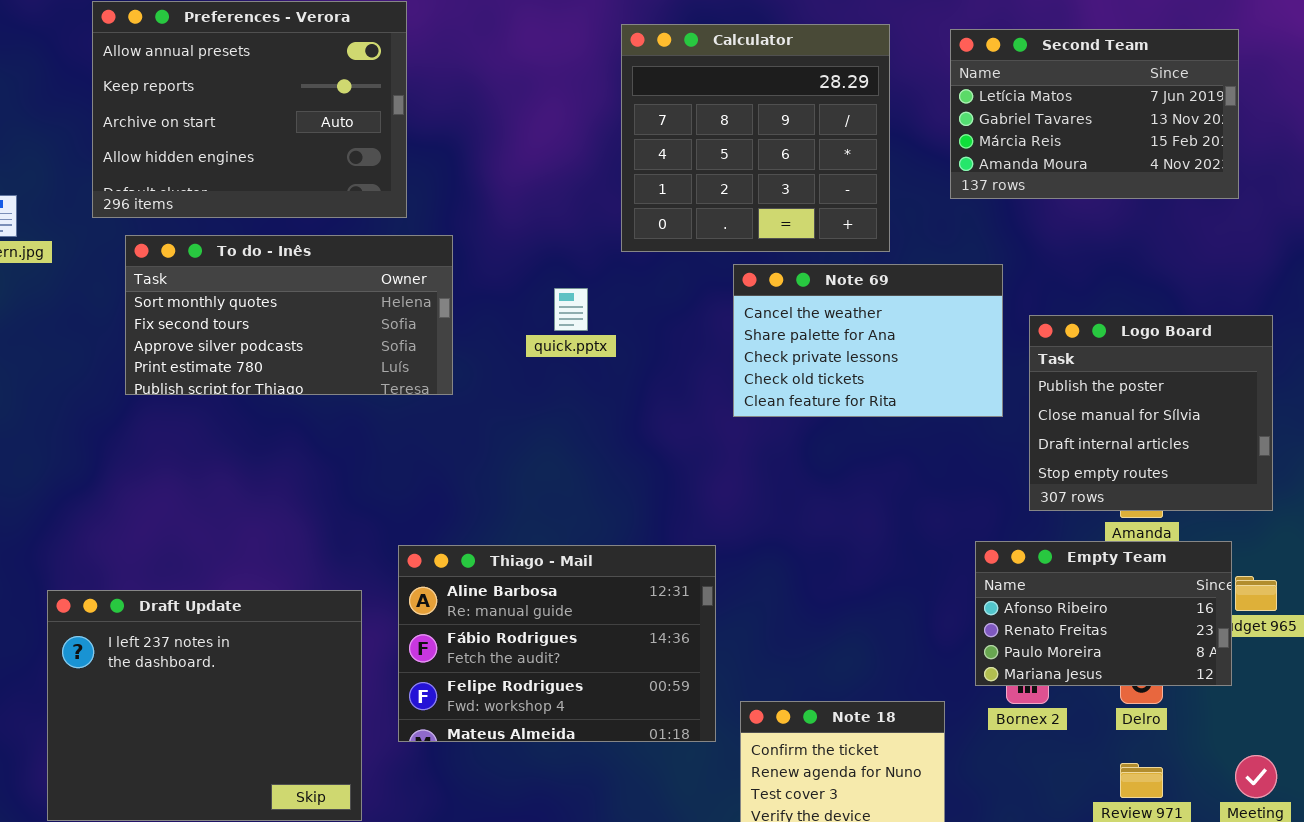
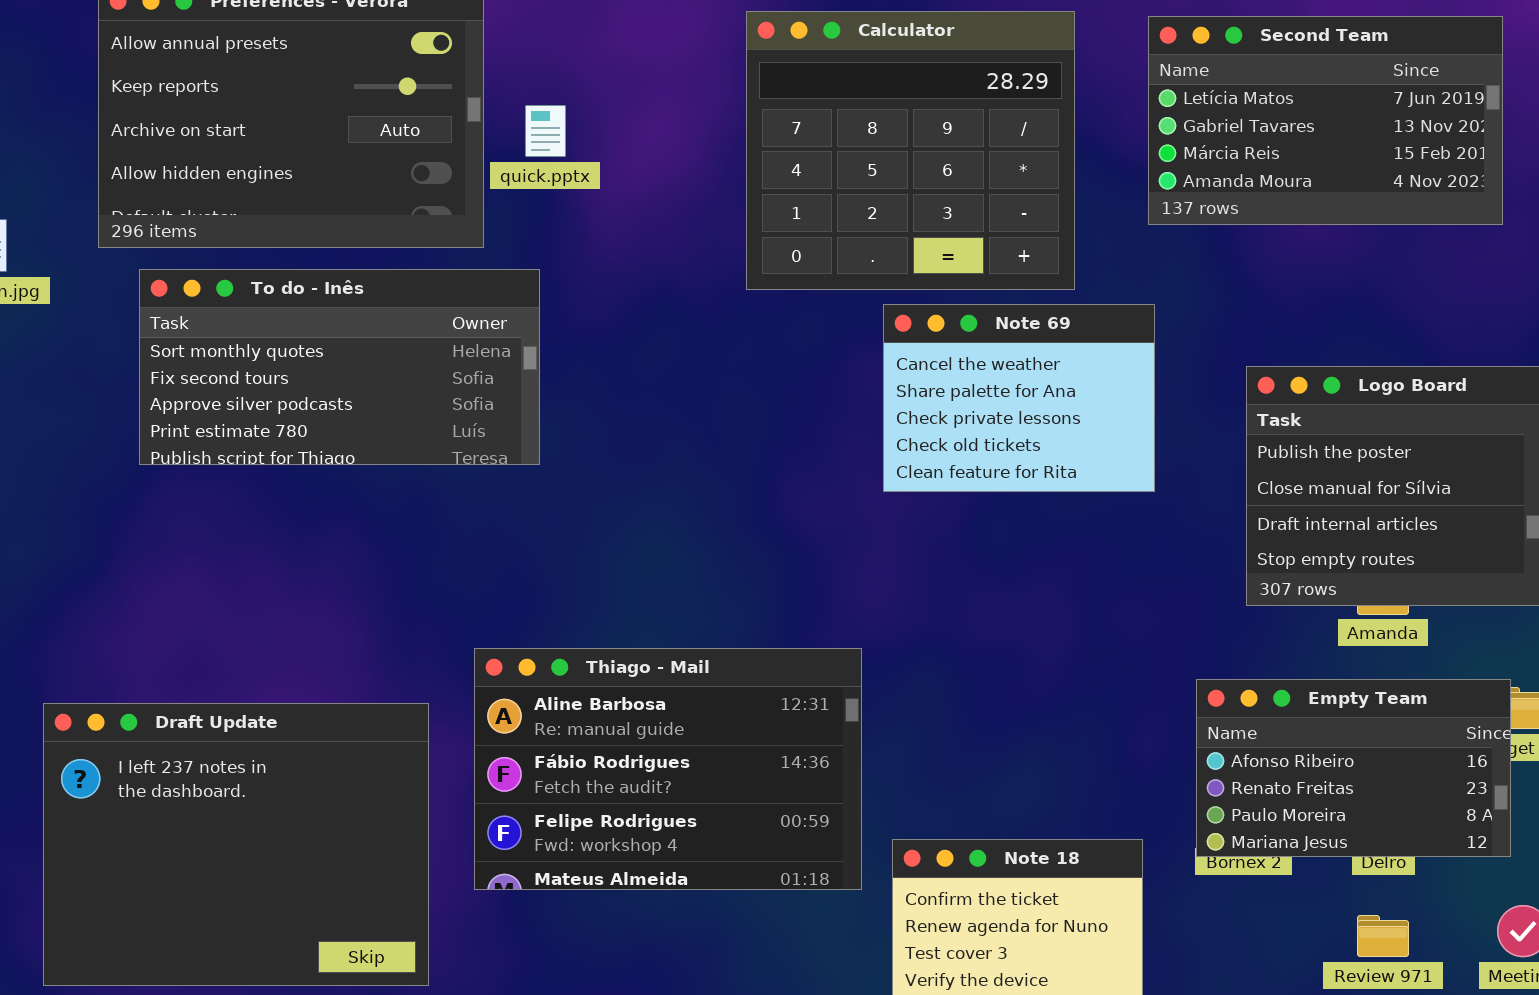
Note 69: [733,264,1003,417] -> [883,304,1155,492], resized
quick.pptx: [554,288,588,331] -> [525,105,566,157], moved
Empty Team: [975,541,1232,686] -> [1196,679,1511,857], moved

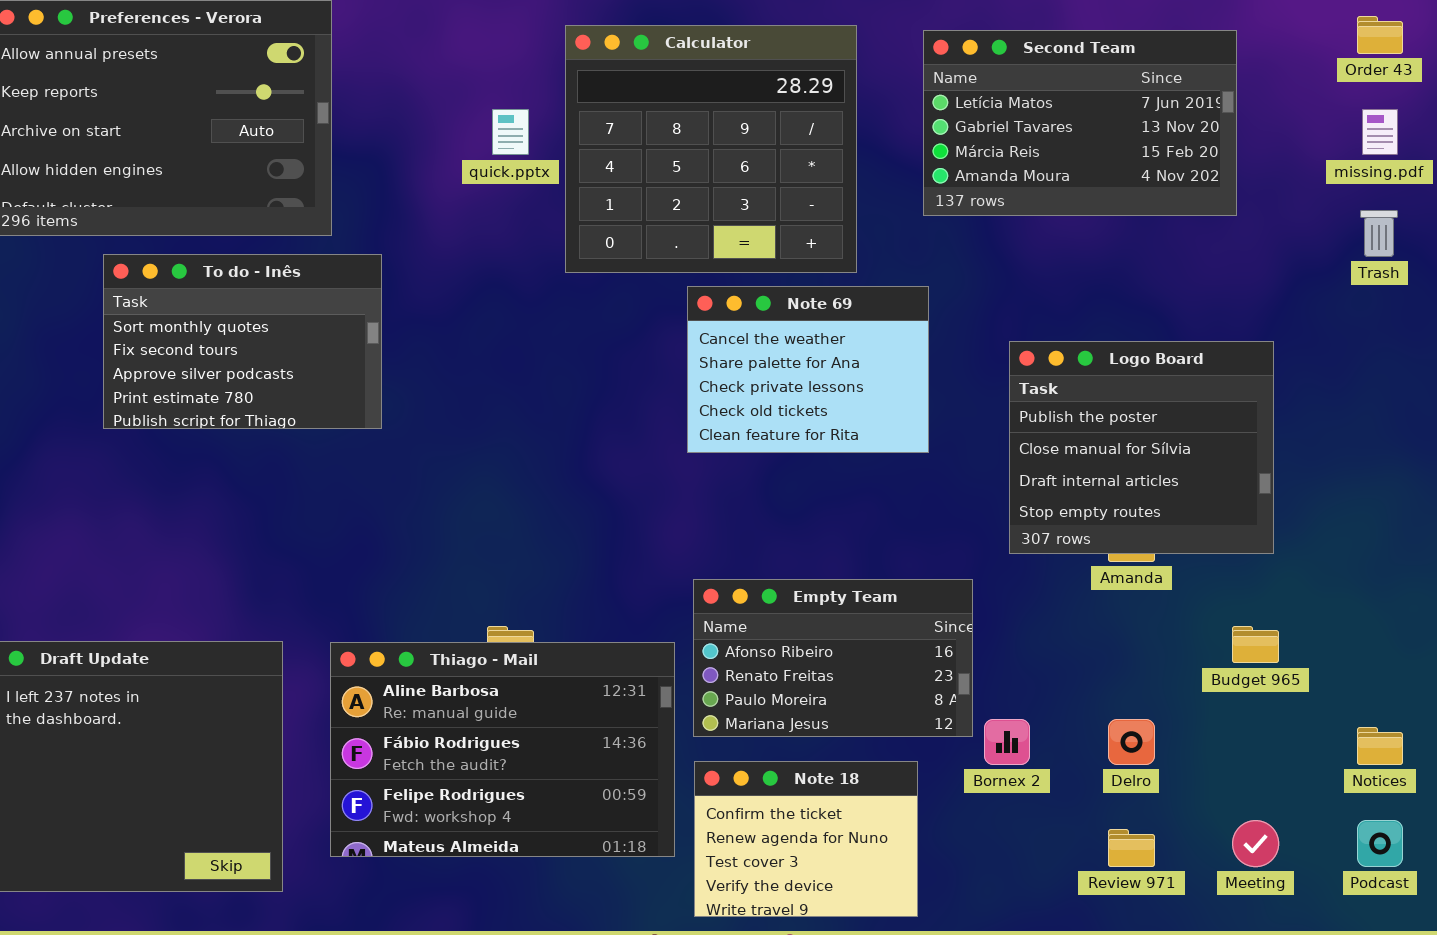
quick.pptx: [525,105,566,157] -> [492,109,529,155], moved
To do - Inês: [139,269,540,465] -> [103,254,382,429], resized
Thiago - Mail: [474,648,862,890] -> [330,642,675,857], moved
Empty Team: [1196,679,1511,857] -> [693,579,973,737], moved

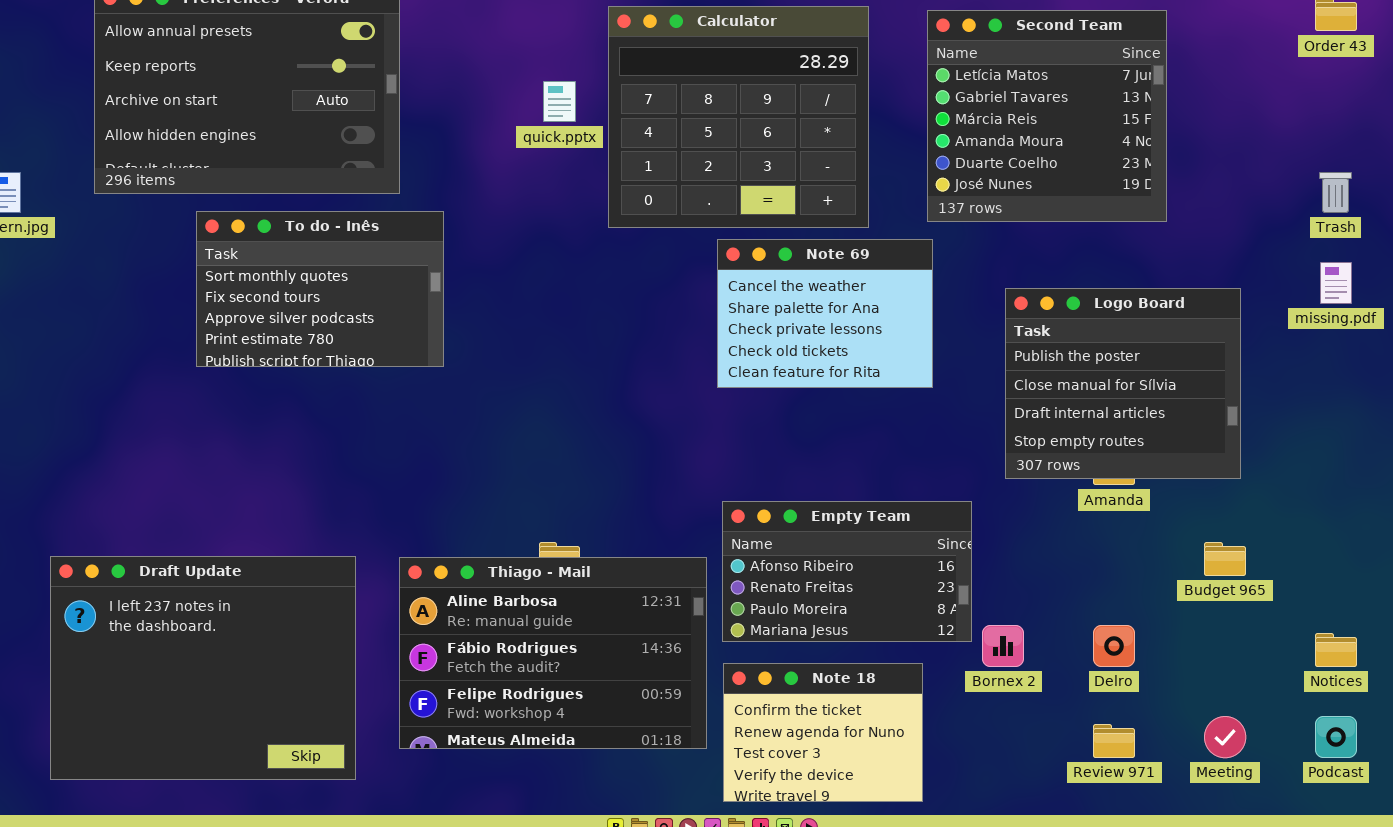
Second Team: [923,30,1237,216] -> [927,10,1167,222], resized
missing.pdf: [1362,109,1398,155] -> [1320,262,1352,304], moved

